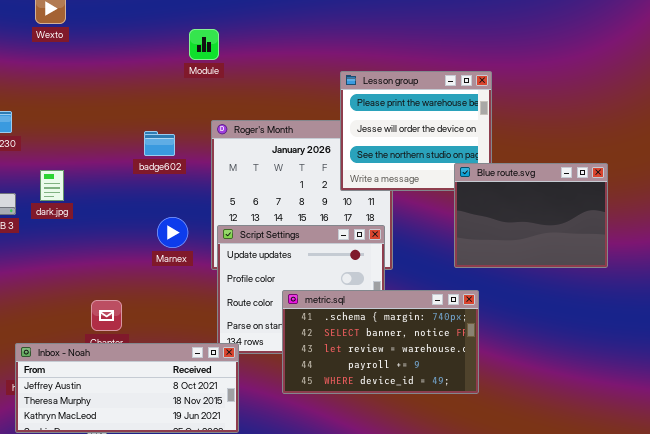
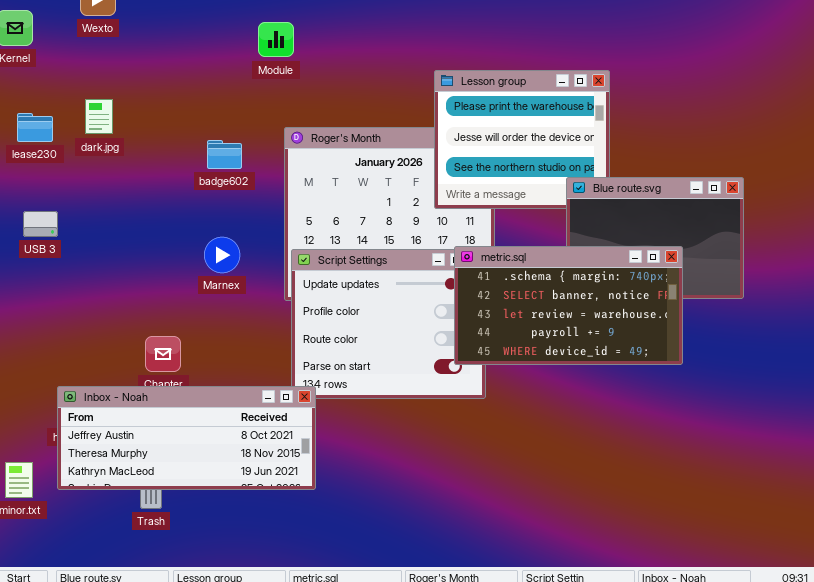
dark.jpg: [40,170,64,201] -> [85,99,113,134], moved
Marnex: [157,217,188,248] -> [204,237,240,273], moved
metric.sql: [282,290,479,394] -> [454,246,683,365], moved

